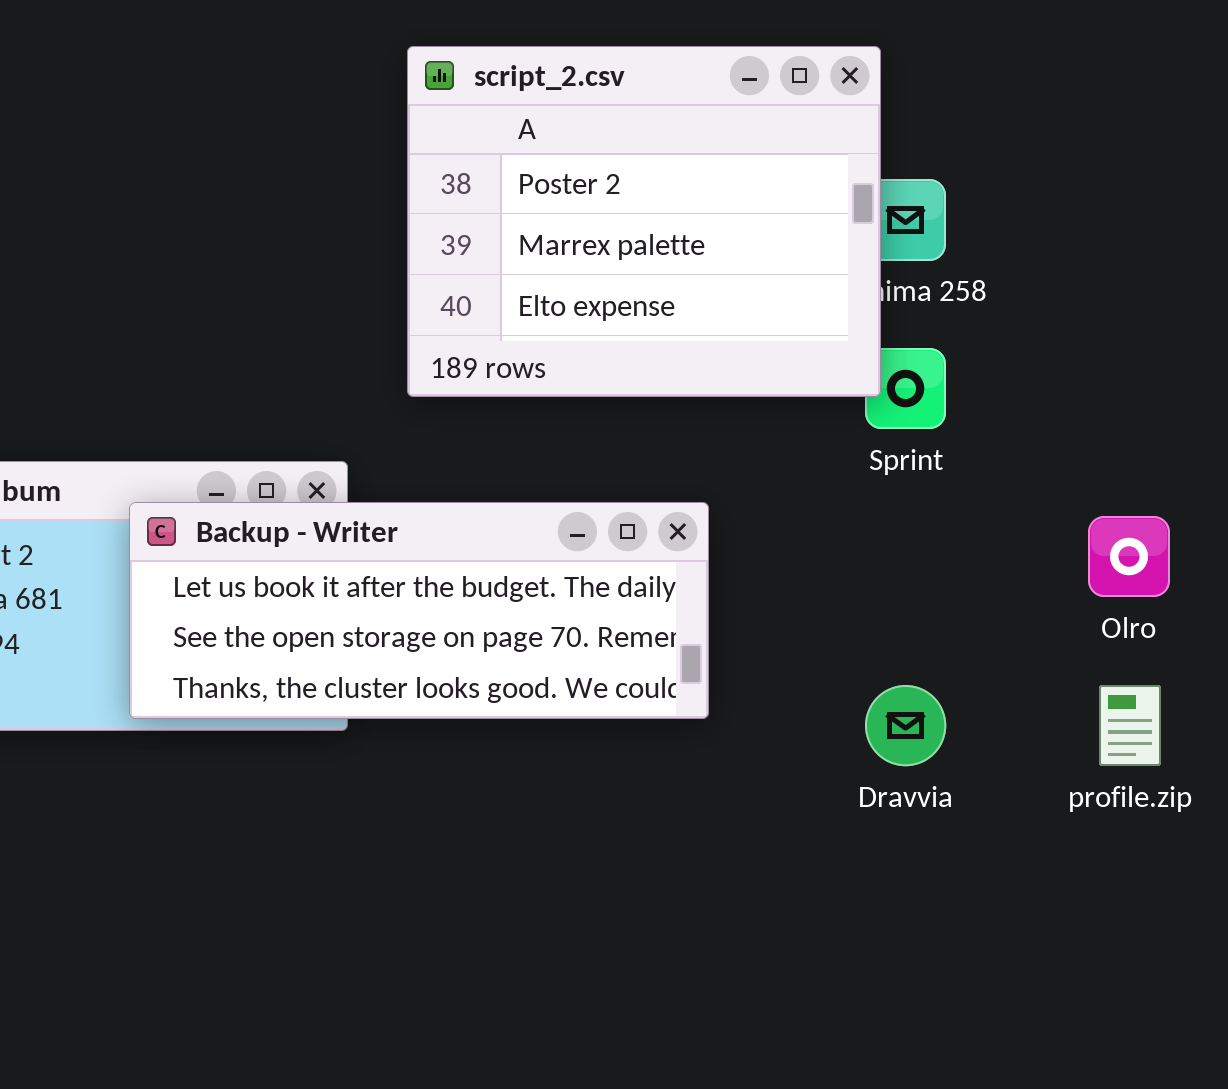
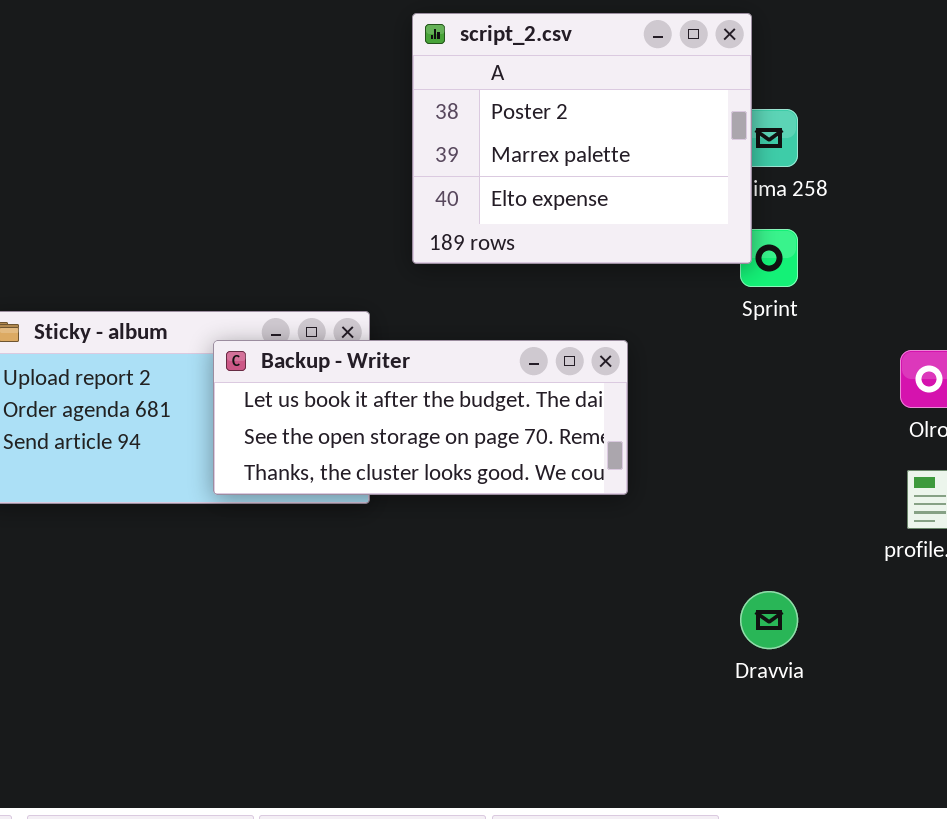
Dravvia: [865,685,946,766] -> [740,591,798,649], moved

